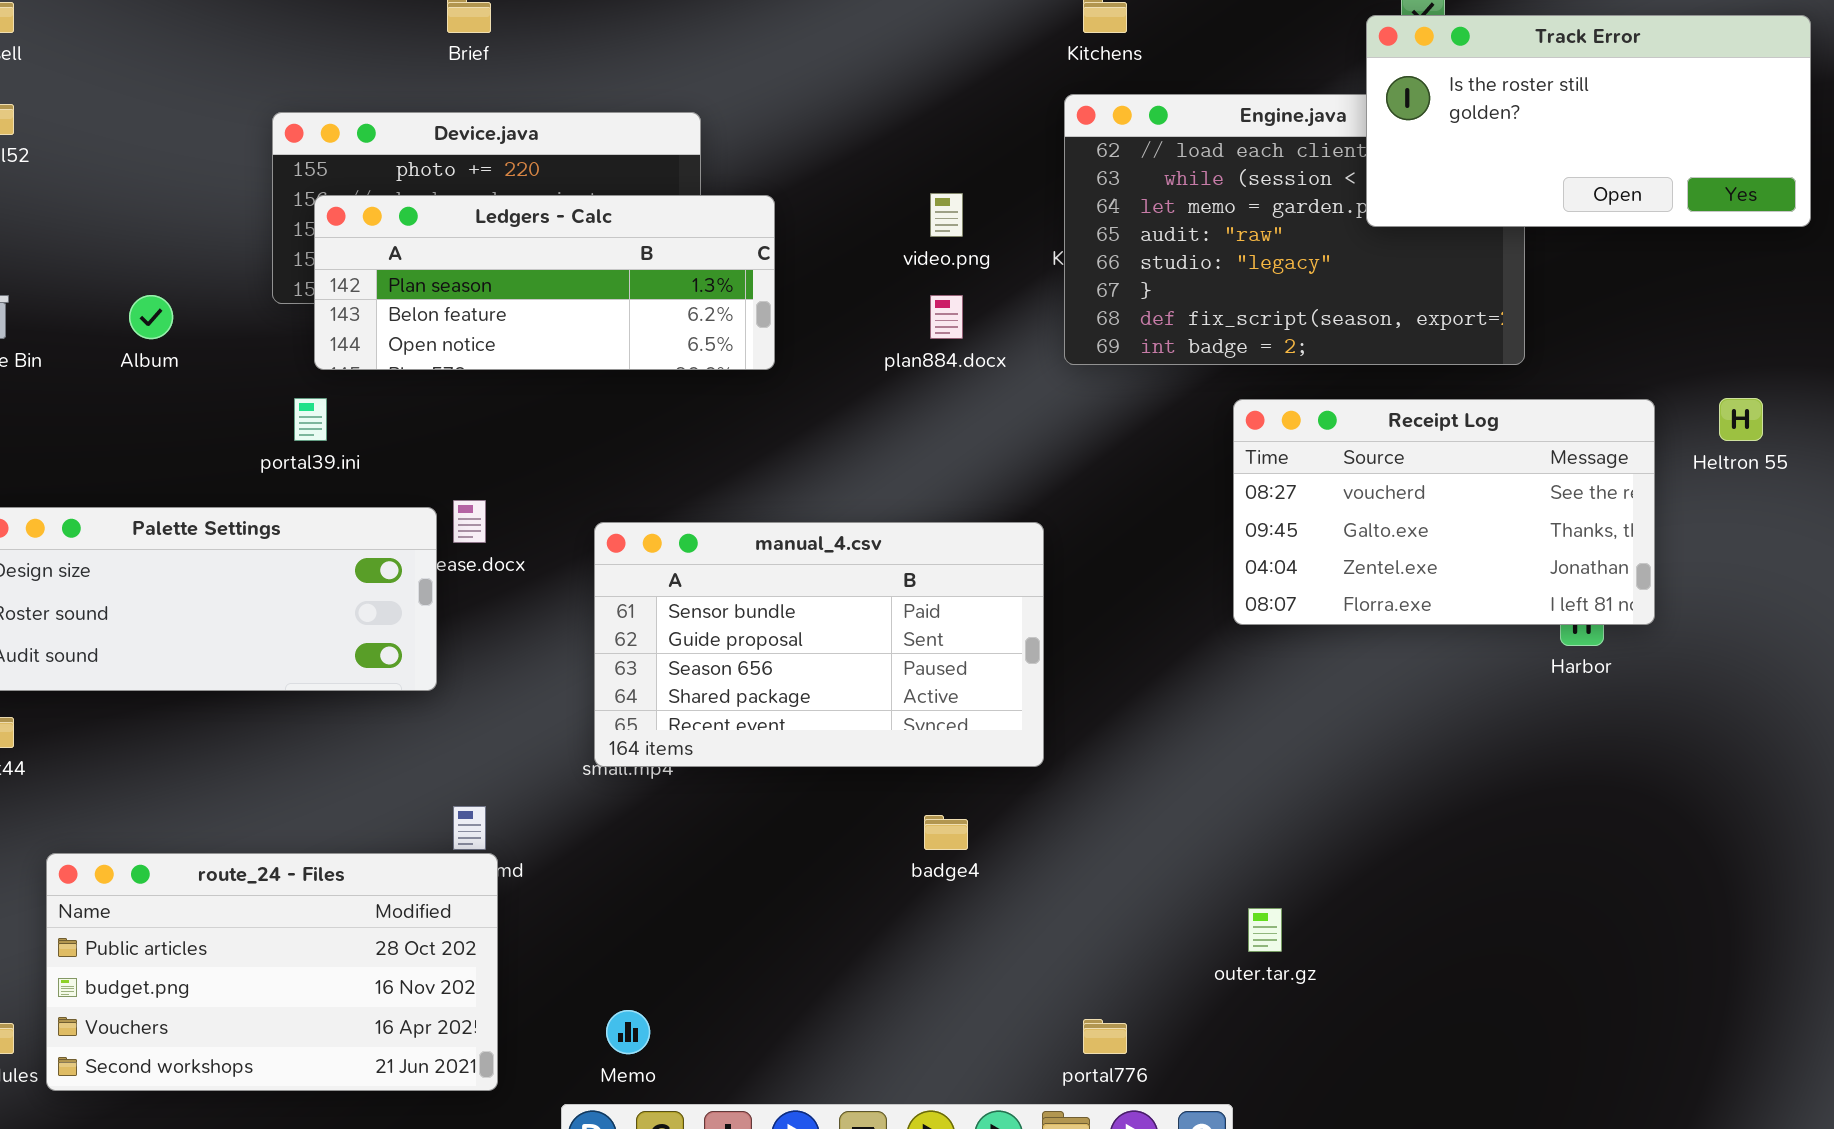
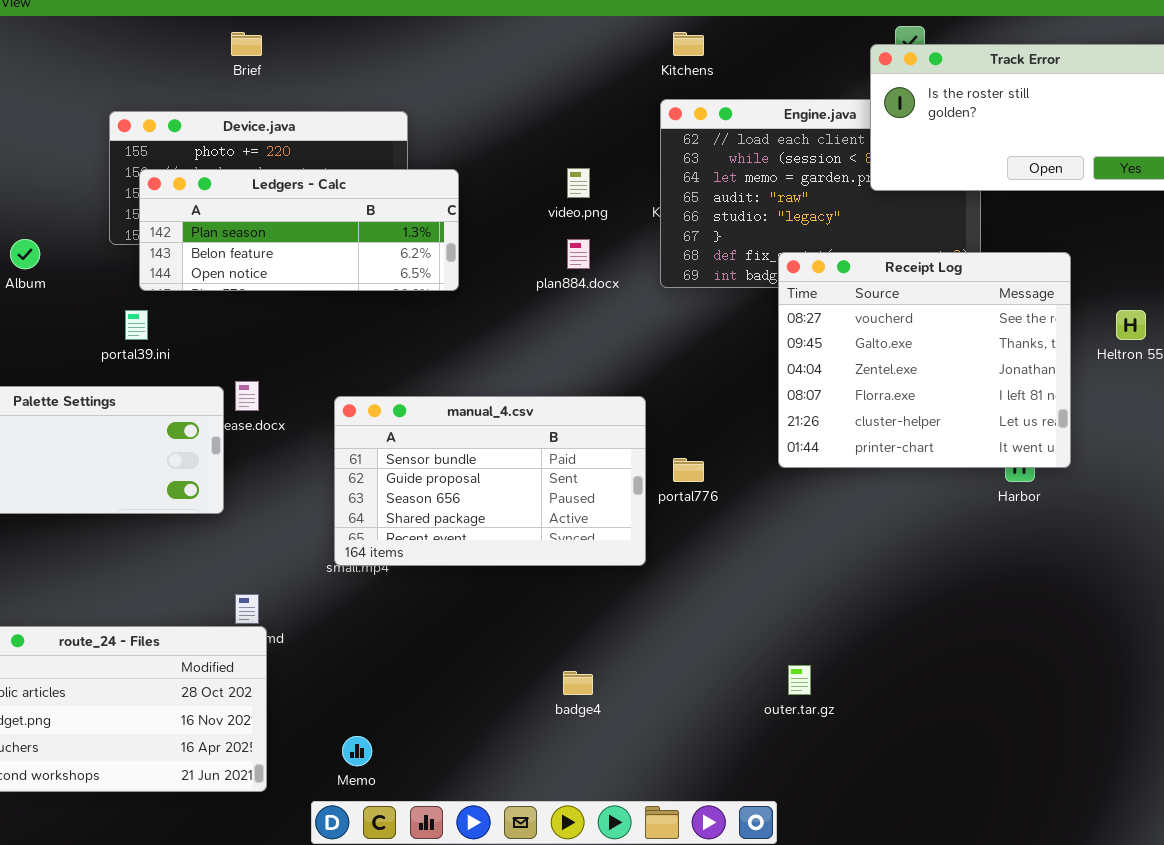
Receipt Log: [1233,399,1655,625] -> [778,252,1071,468], resized
badge4: [924,815,968,850] -> [563,671,593,695], moved
portal776: [1083,1019,1127,1054] -> [673,458,704,482], moved

